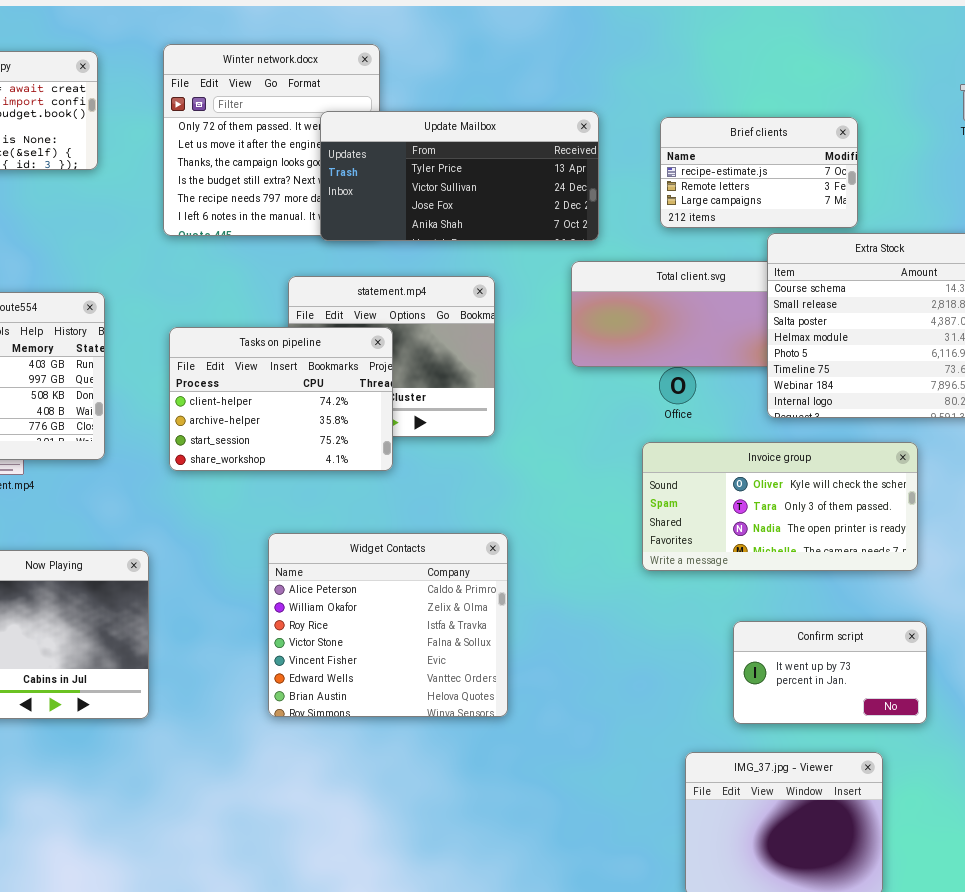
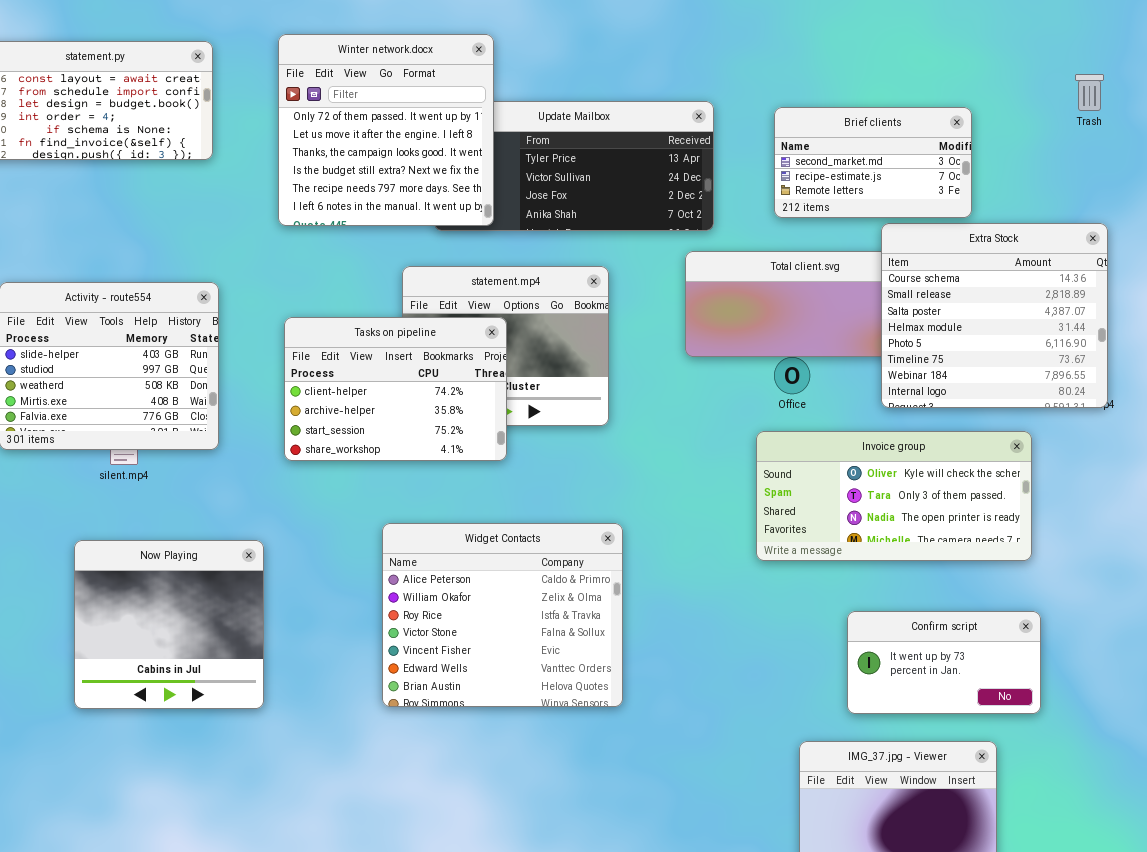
Winter network.docx: [163,44,380,236] -> [278,34,494,226], raised
Brief clients: [660,117,858,228] -> [774,107,972,218], scrolled up 1 row

